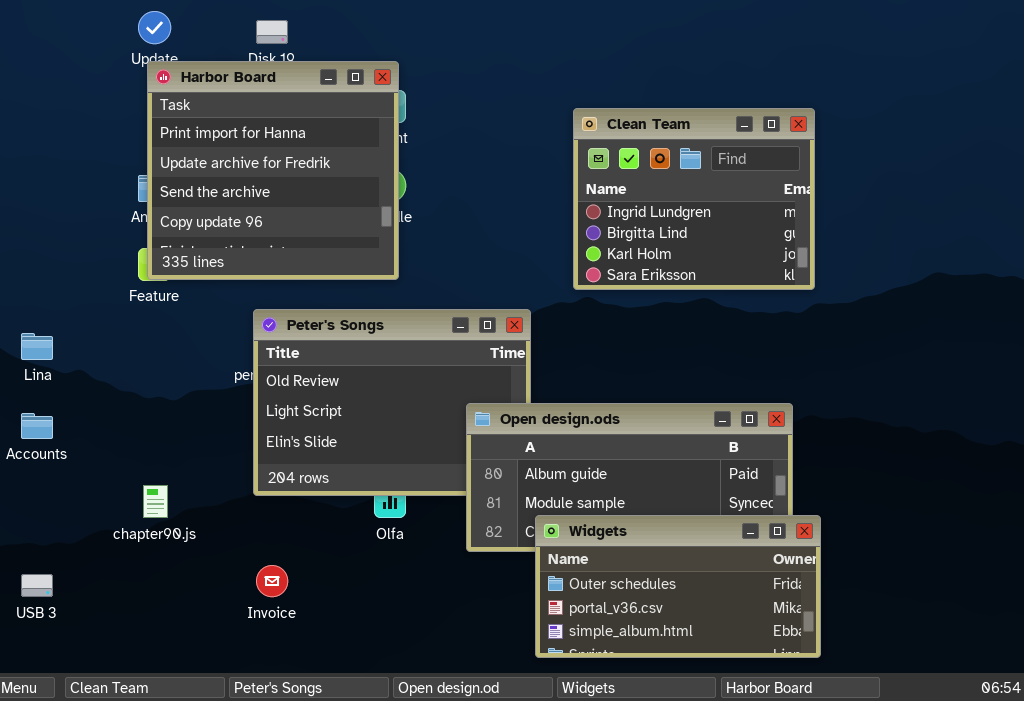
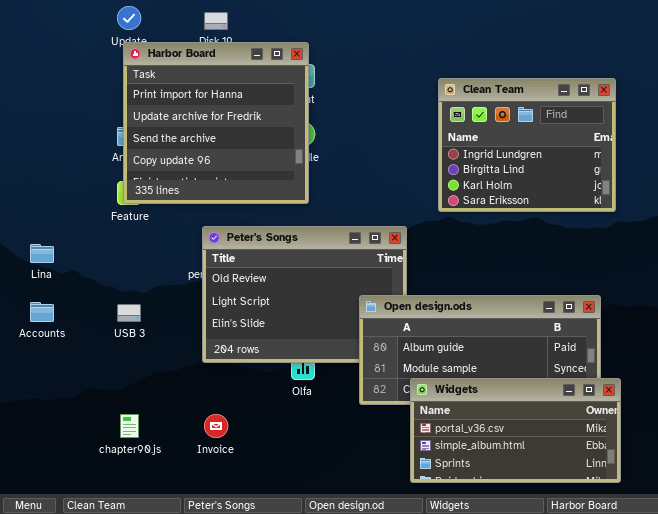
chapter90.js: [143,485,168,518] -> [120,414,139,438], moved
Widgets: [535,515,821,658] -> [410,378,621,483], scrolled down 1 row
USB 3: [21,574,53,597] -> [117,304,141,322], moved

